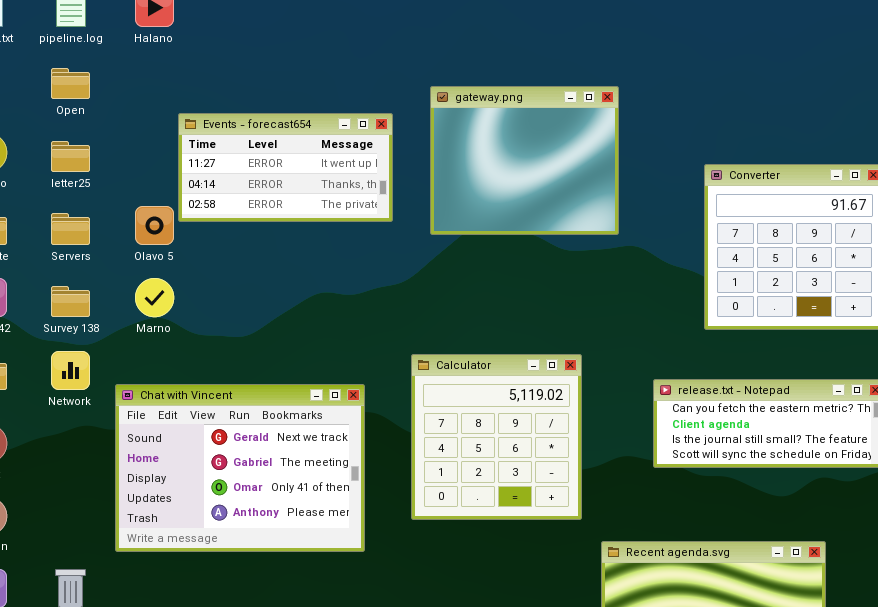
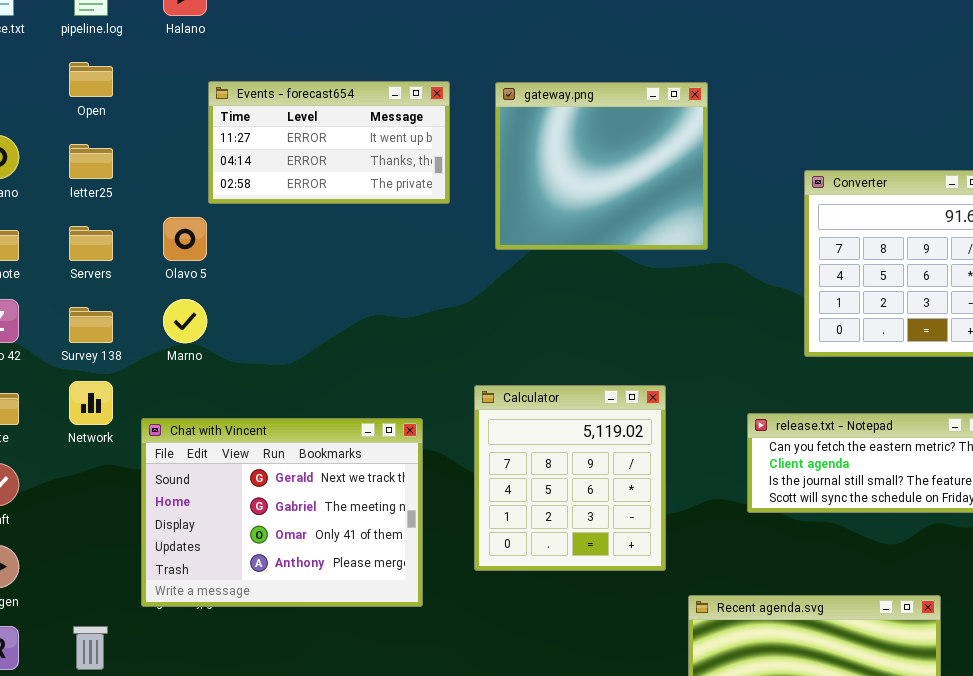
Events - forecast654: [178,113,393,222] -> [208,81,450,204], moved

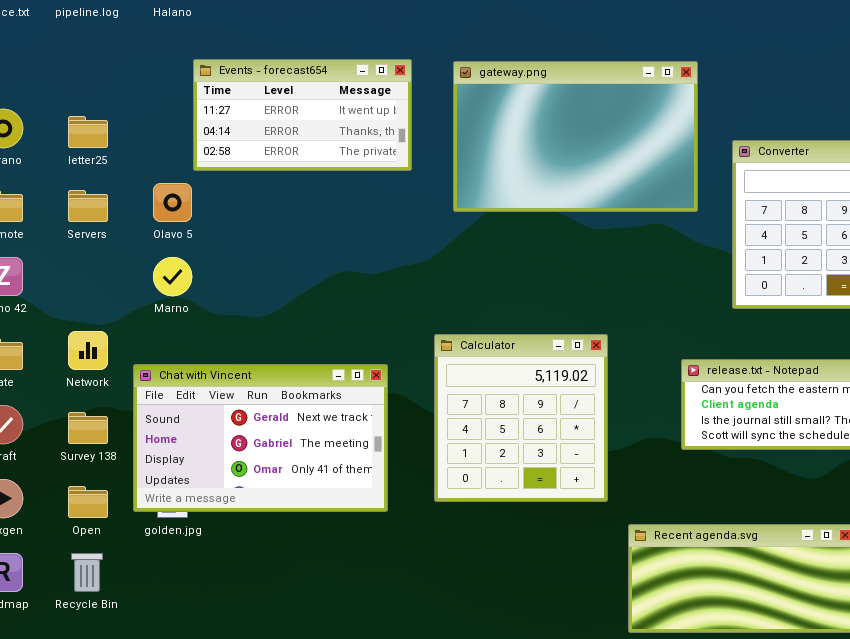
Open: [69,62,113,97] -> [68,486,108,518], moved
gateway.png: [495,82,708,250] -> [453,61,698,212], resized
Survey 138: [69,307,113,343] -> [68,412,108,444], moved
Chat with Vincent: [141,418,423,607] -> [133,364,388,512], resized

